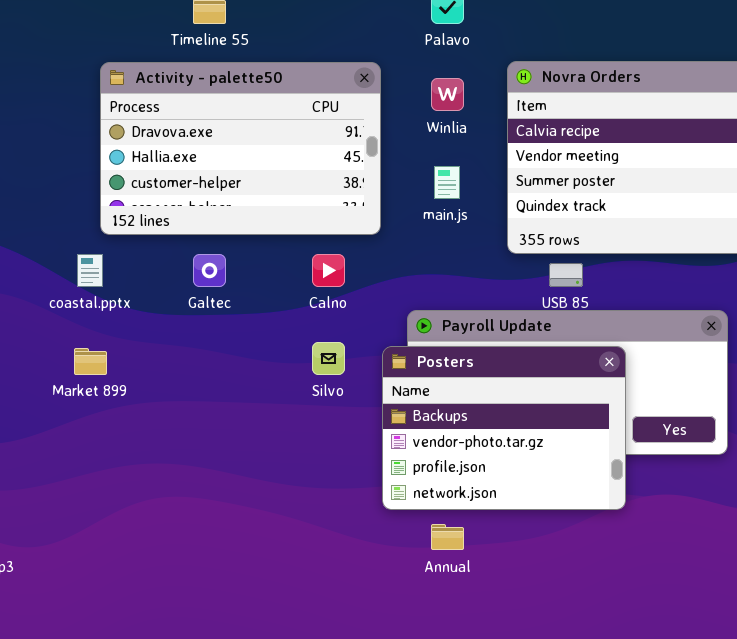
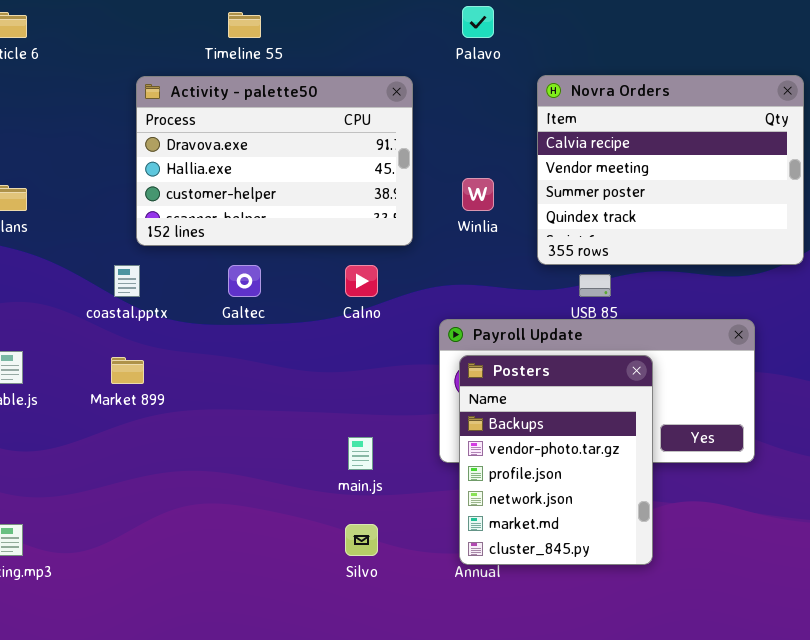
Winlia: [431,78,464,111] -> [462,178,494,211], moved
main.js: [434,166,460,199] -> [348,437,373,470], moved
Silvo: [312,342,345,375] -> [345,524,378,556], moved
Posters: [382,346,626,510] -> [459,355,653,565], resized

